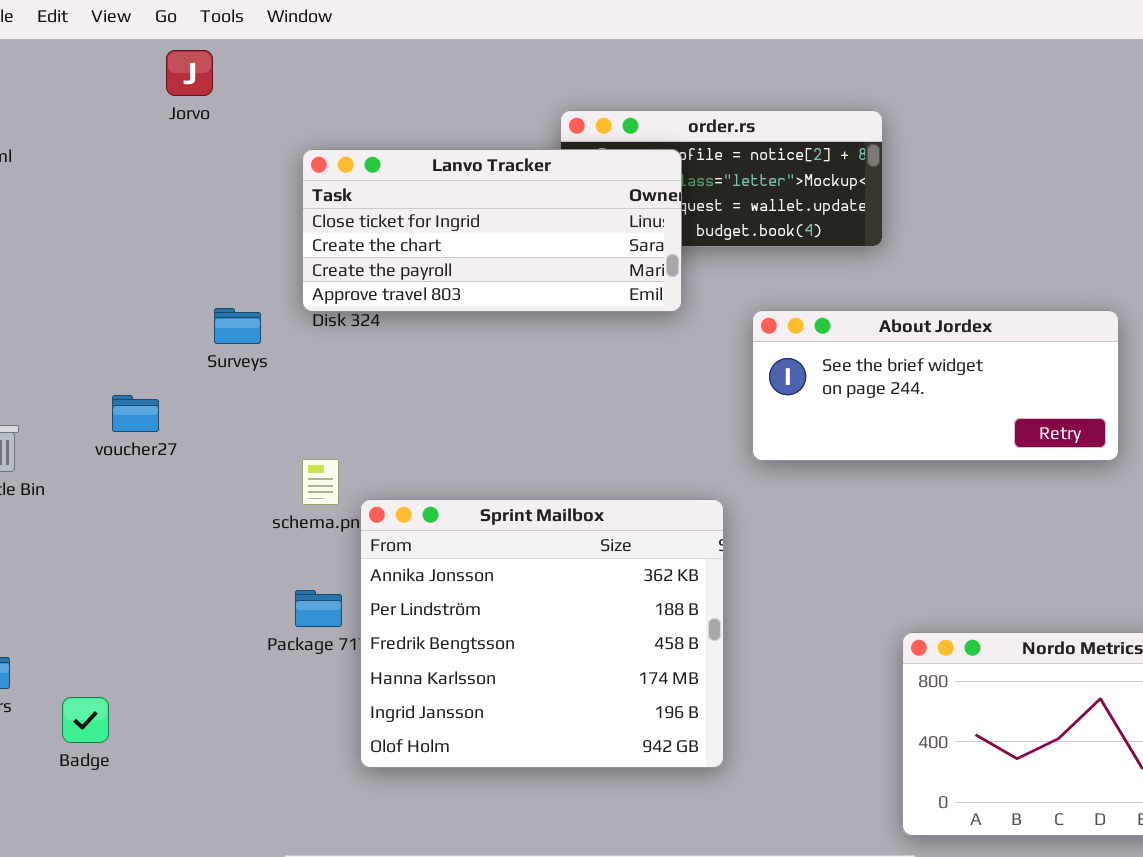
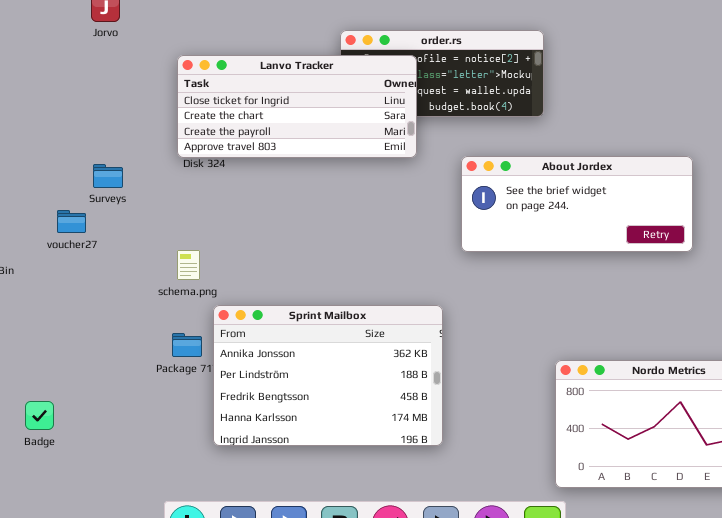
Surveys: [214,308,261,344] -> [93,164,123,188], moved
Sprint Mailbox: [360,499,724,768] -> [213,305,443,446], resized

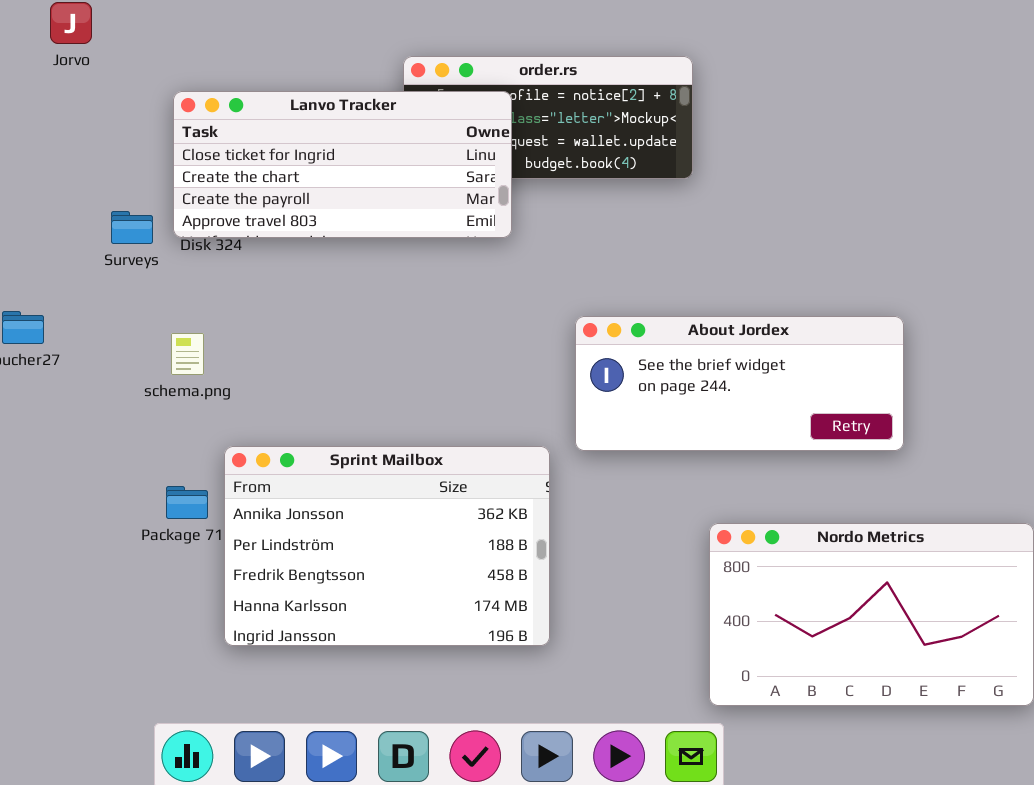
About Jordex: [461,156,693,252] -> [575,316,904,451], moved
Surveys: [93,164,123,188] -> [111,211,153,244], moved
schema.png: [177,250,200,280] -> [171,333,204,375], moved

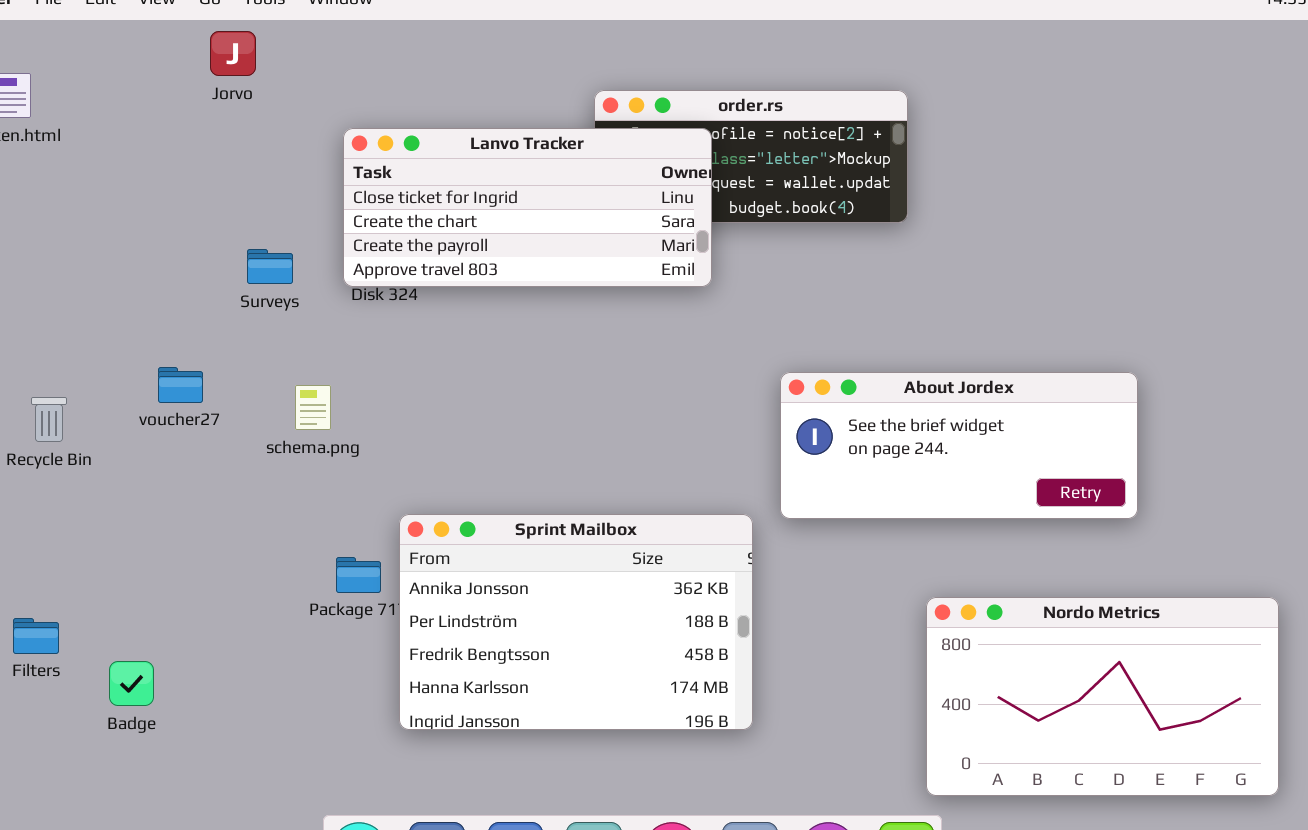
Surveys: [111,211,153,244] -> [247,249,293,284], moved
schema.png: [171,333,204,375] -> [295,385,331,430], moved

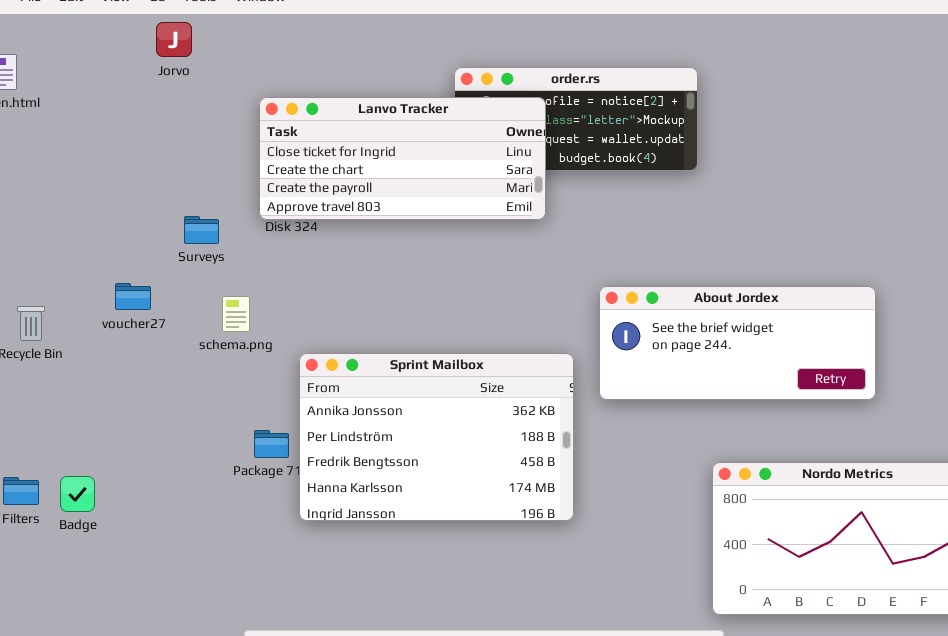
Surveys: [247,249,293,284] -> [184,216,219,244], moved
Sprint Mailbox: [399,514,753,730] -> [299,353,574,521], moved
Badge: [109,661,154,706] -> [60,476,95,512], moved

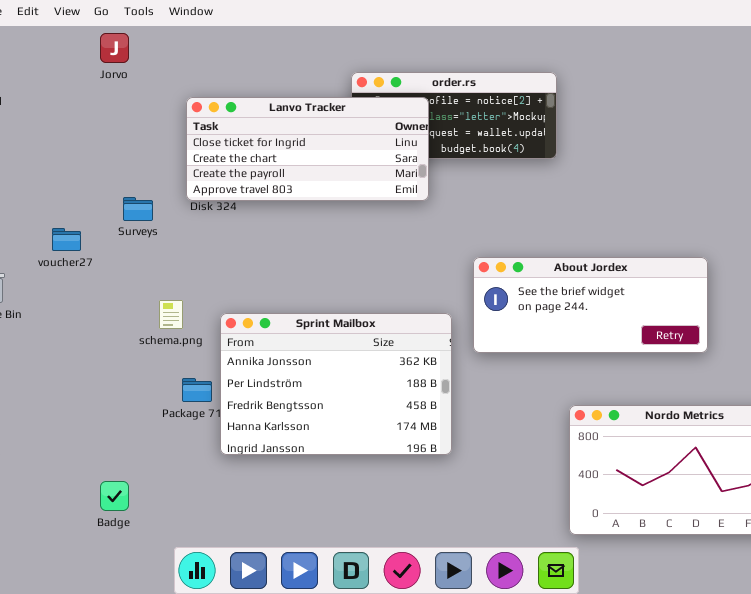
voucher27: [115,283,151,310] -> [52,228,81,251], moved
schema.png: [222,296,250,332] -> [159,300,183,329], moved
Badge: [60,476,95,512] -> [100,481,129,511], moved

